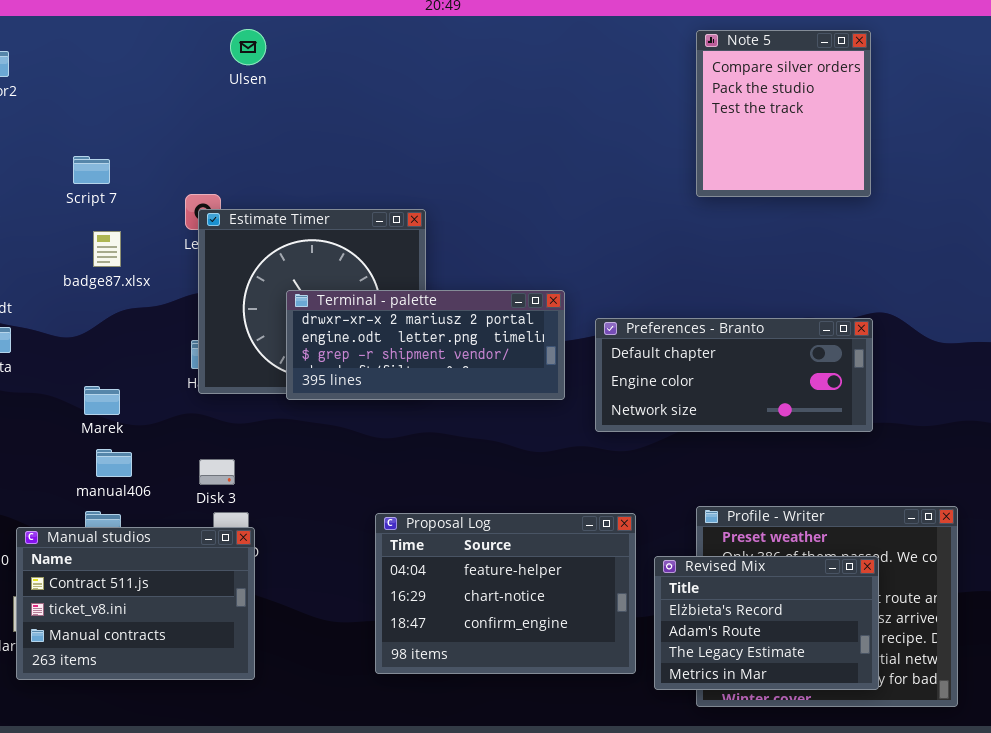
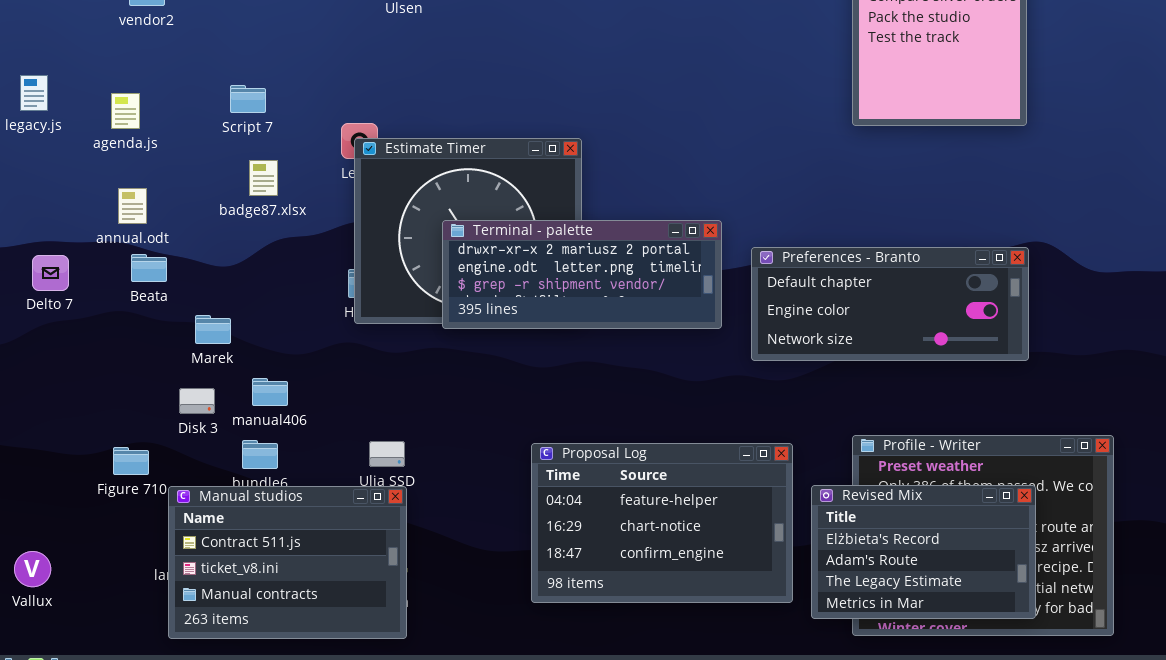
Marek: [84,386,120,415] -> [195,315,231,344], moved
Disk 3: [199,459,235,485] -> [179,388,215,414], moved
Manual studios: [16,527,255,680] -> [168,486,407,639], moved

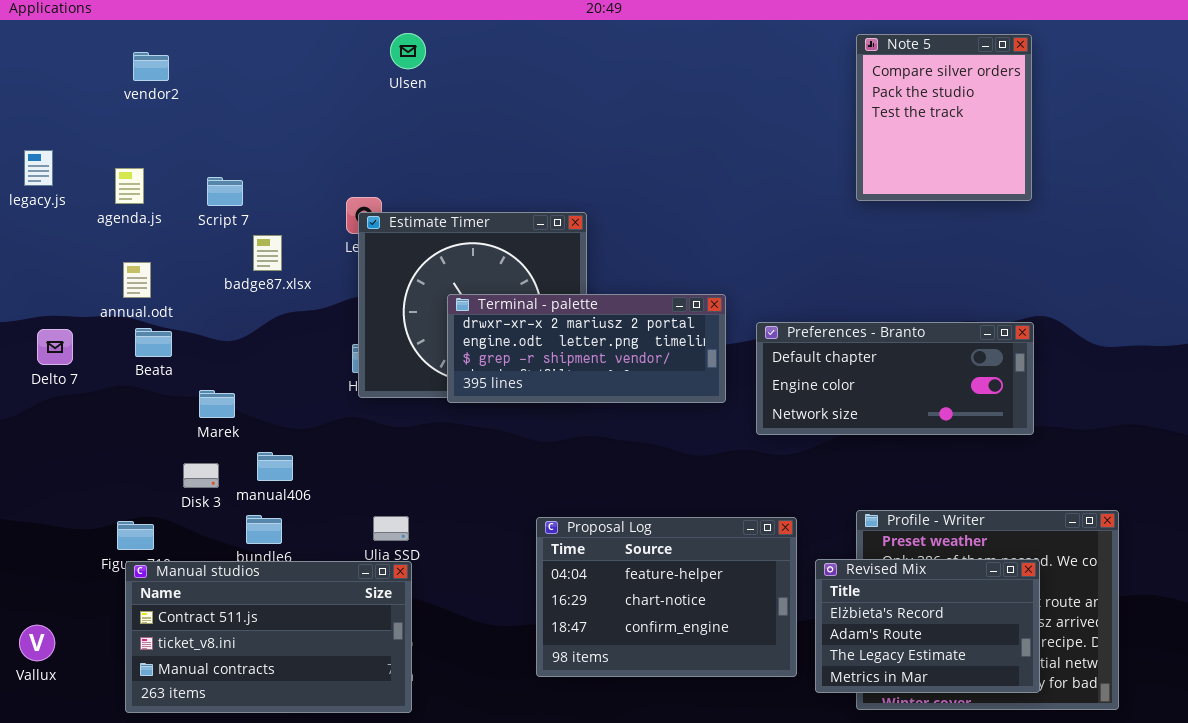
Script 7: [230,85,266,113] -> [207,177,243,206], moved
Manual studios: [168,486,407,639] -> [125,561,412,713], resized

